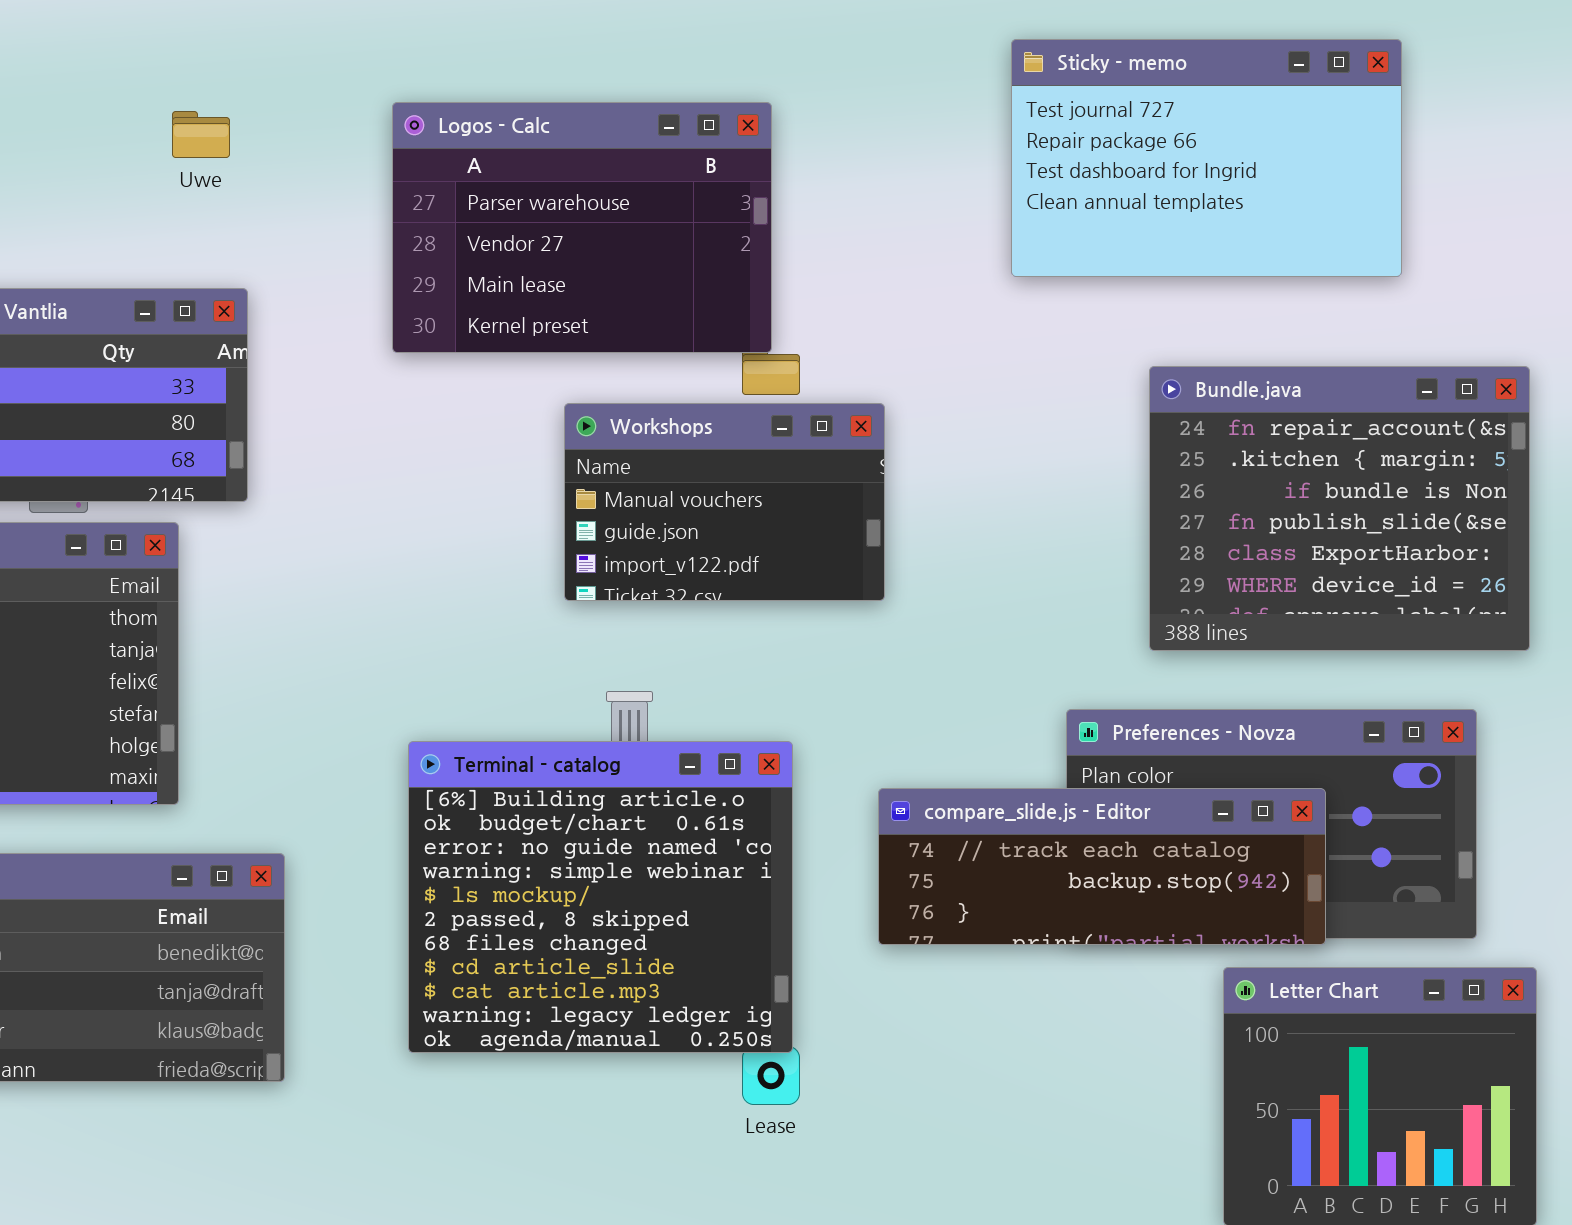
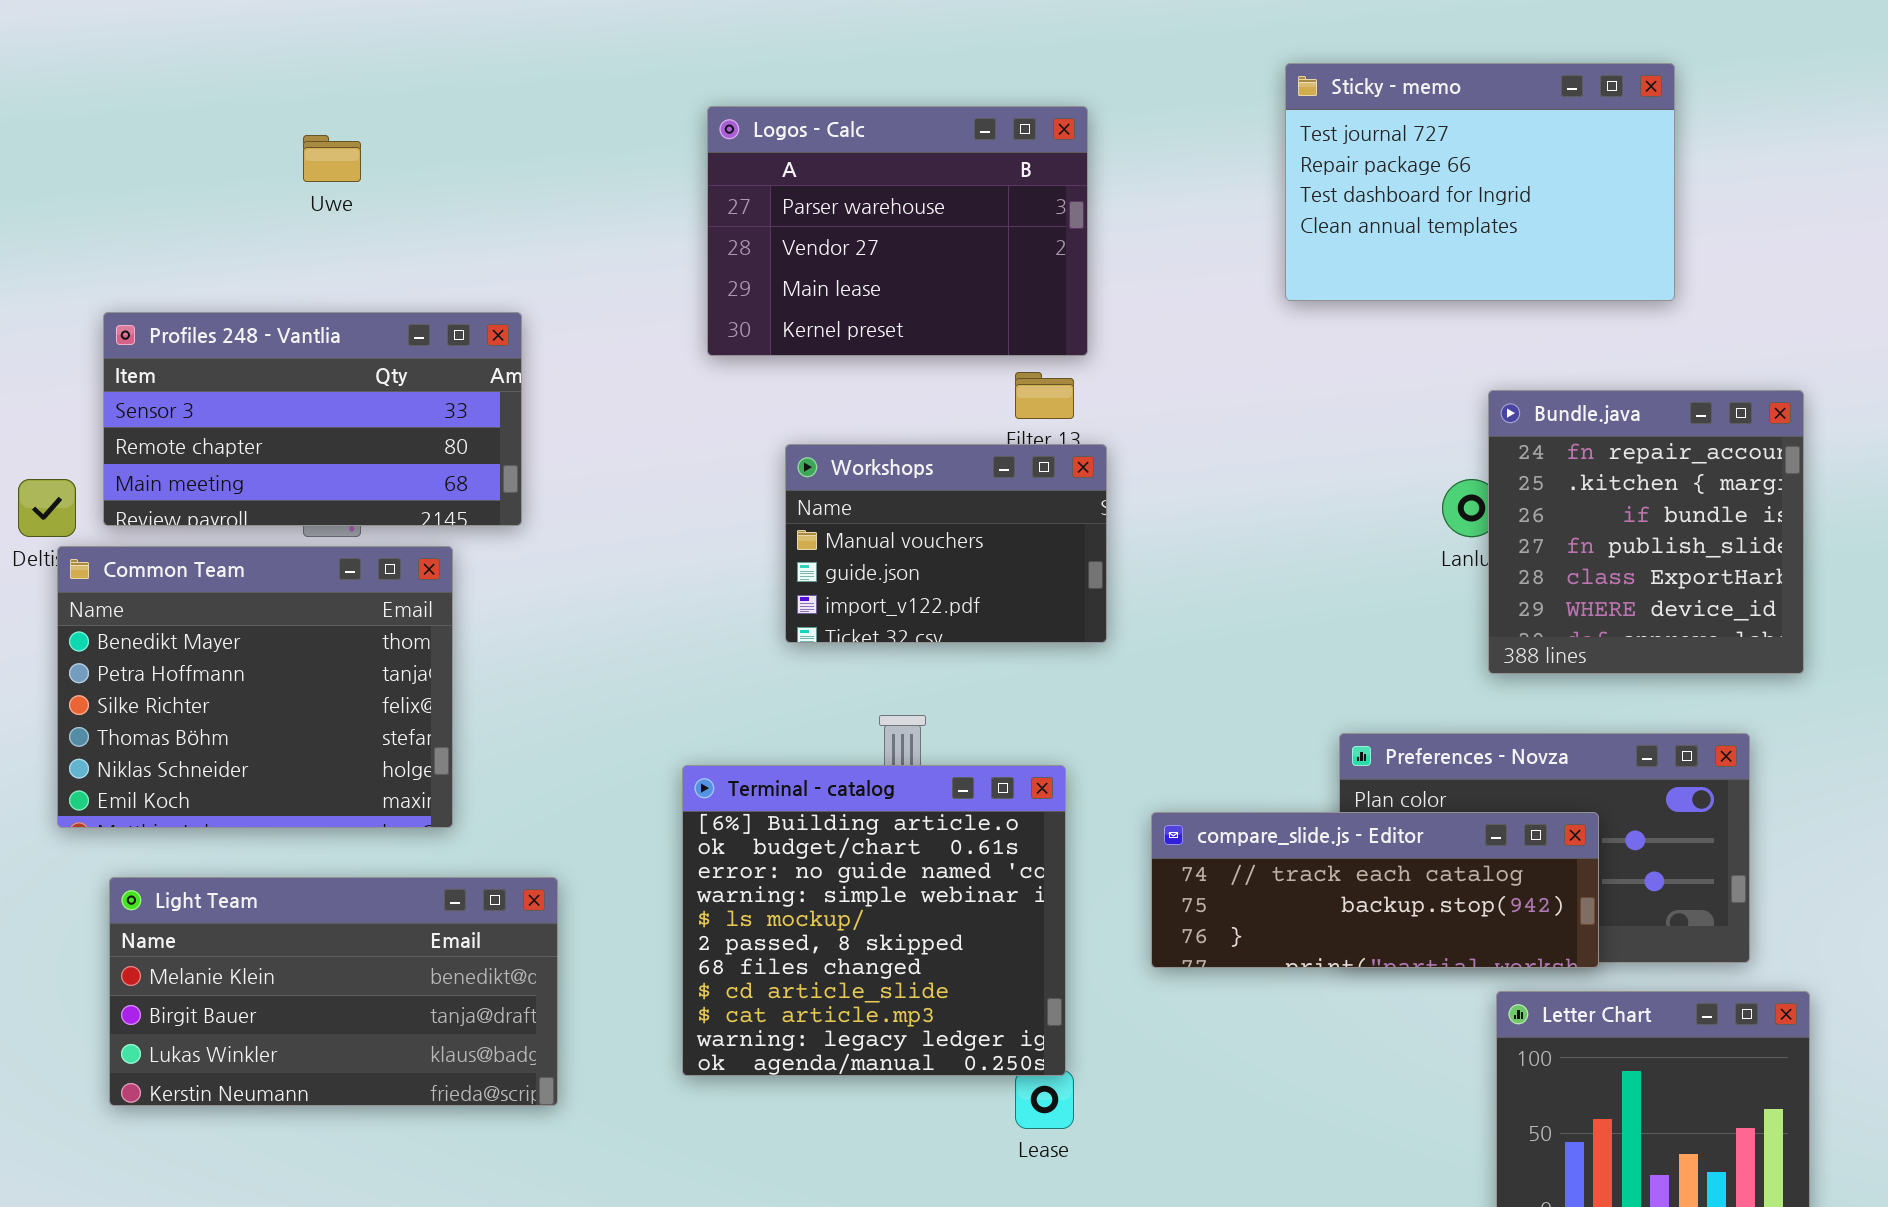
Logos - Calc: [392,102,772,353] -> [707,106,1088,356], moved
Uwe: [172,111,230,158] -> [303,135,361,182], moved
Bundle.java: [1149,366,1530,651] -> [1488,390,1804,674], resized
Workshops: [564,403,885,601] -> [785,444,1107,643], moved

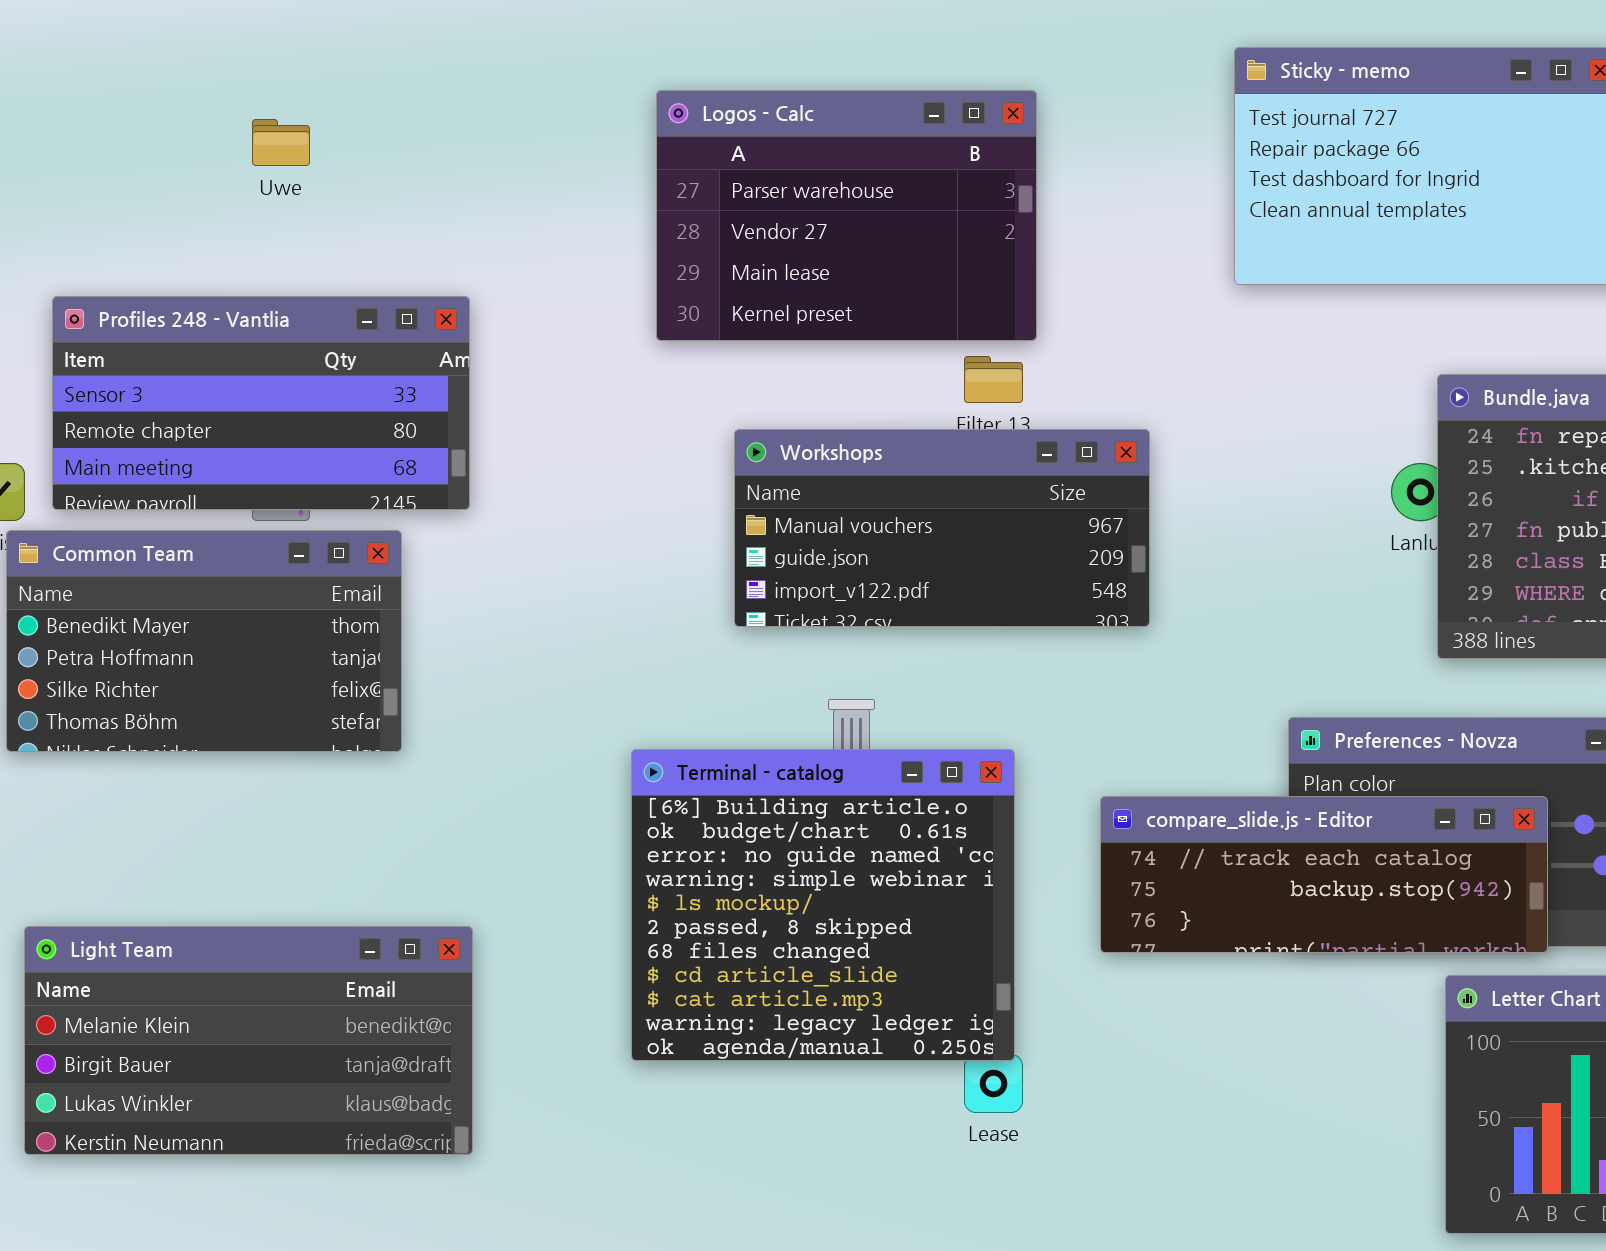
Workshops: [785,444,1107,643] -> [734,429,1150,627], resized
Common Team: [57,546,453,828] -> [6,530,402,752], resized
Light Team: [109,877,558,1106] -> [24,926,473,1155], moved

